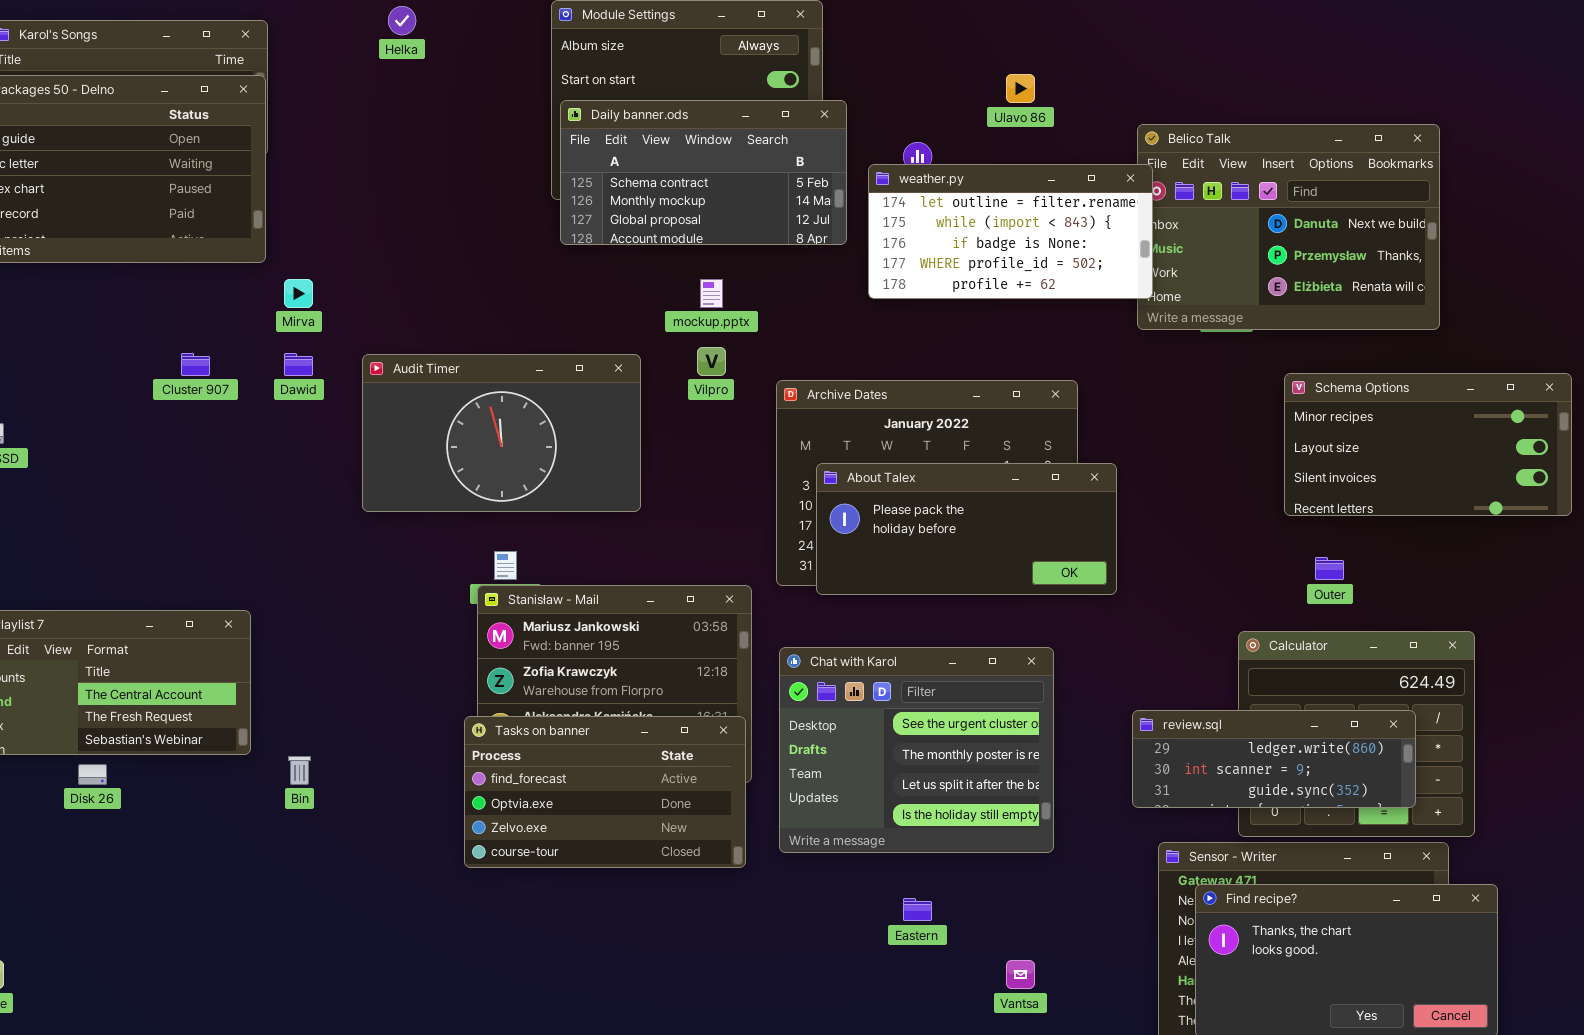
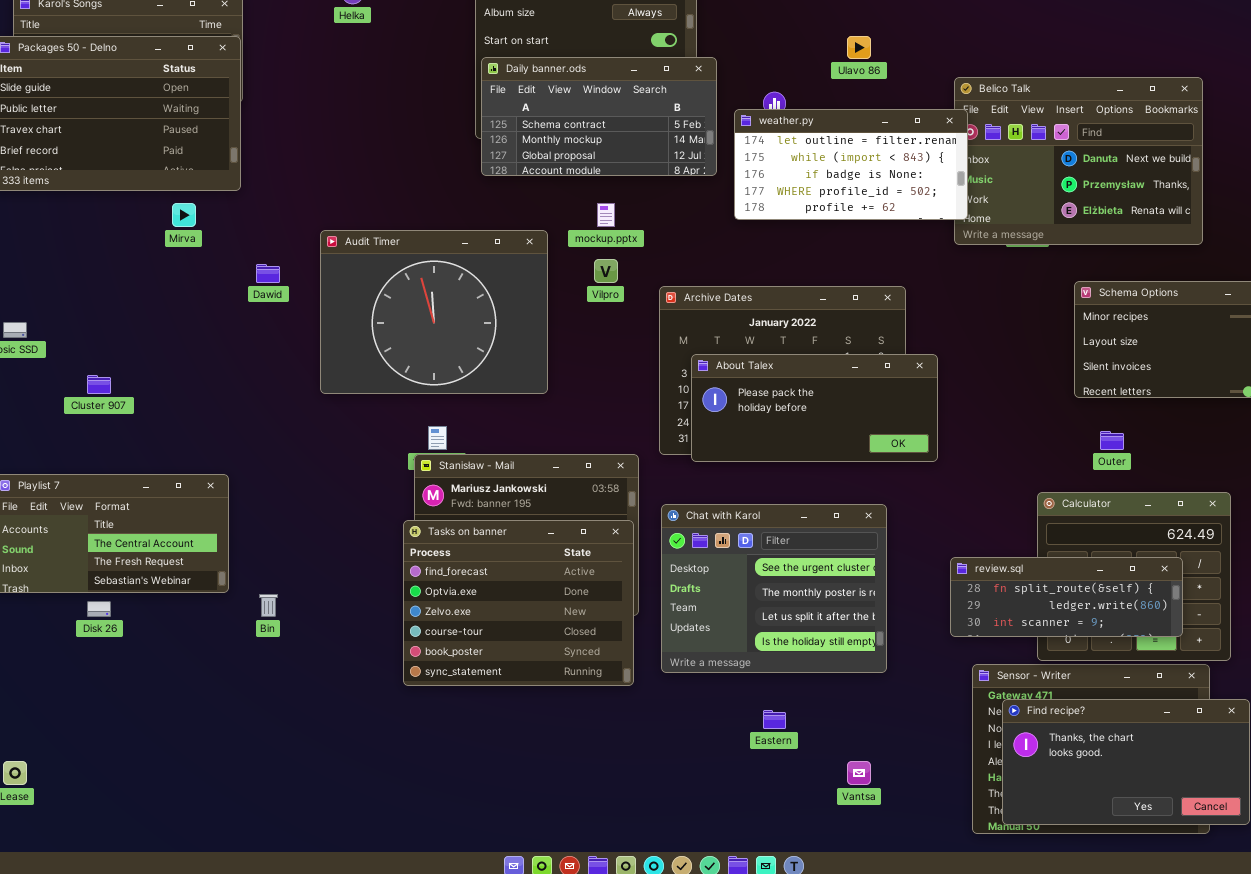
Mirva: [284,279,313,308] -> [172,203,196,227], moved
Cluster 907: [181,353,210,376] -> [87,375,111,394], moved
Audit Timer: [362,354,641,512] -> [320,230,548,394], resized
review.sql: [1132,710,1416,808] -> [950,557,1183,637], scrolled up 1 row
Tasks on banner: [464,716,746,868] -> [403,520,634,686], resized

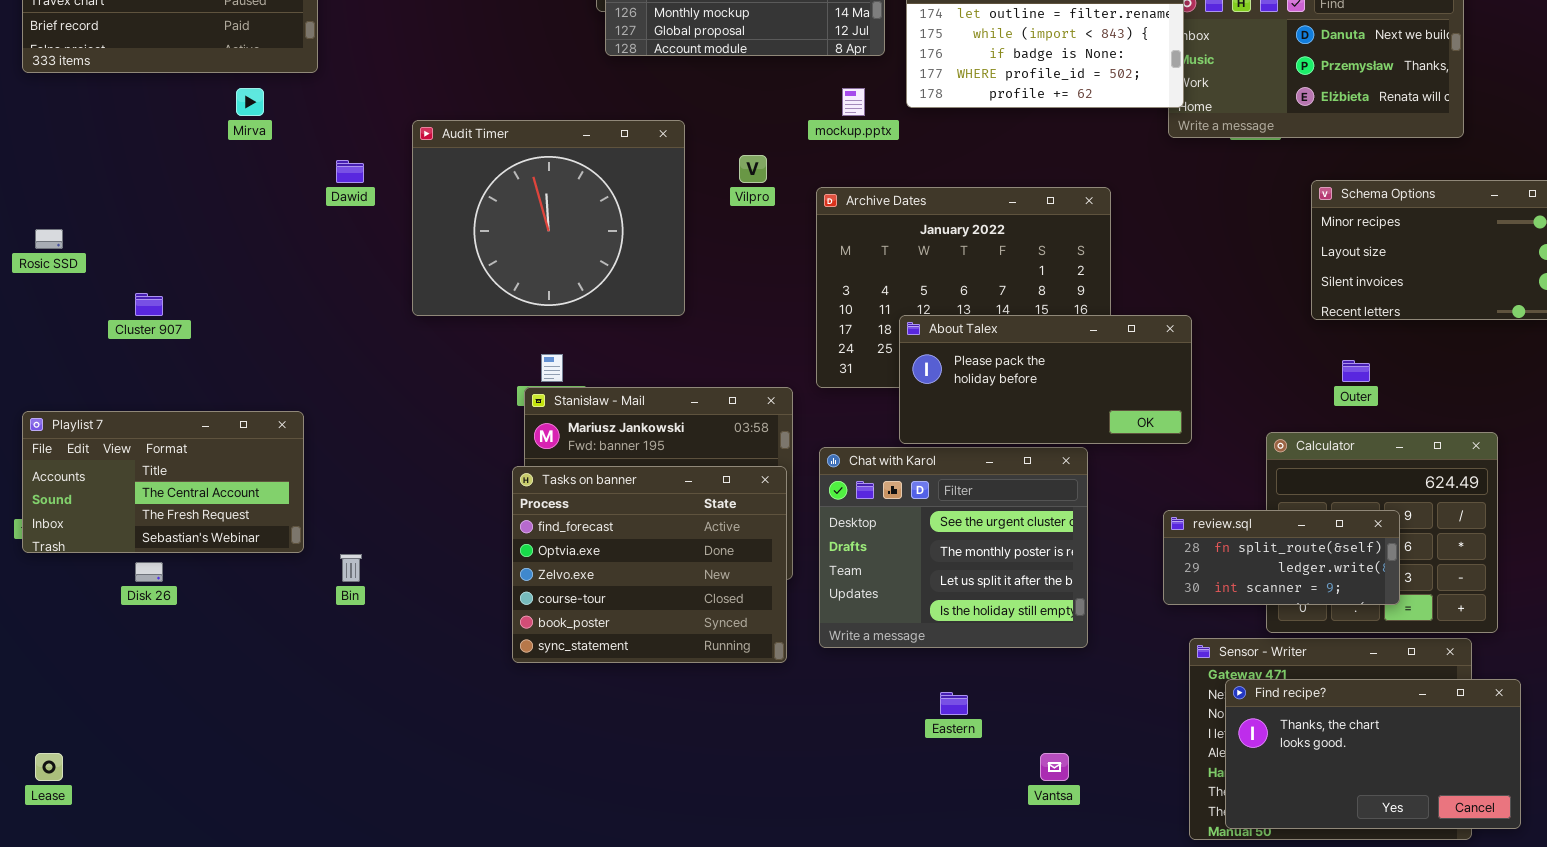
mockup.pptx: [597,203,615,227] -> [842,88,865,116], moved
About Talex: [691,354,938,462] -> [899,315,1192,444], moved
review.sql: [950,557,1183,637] -> [1163,510,1400,605], resized

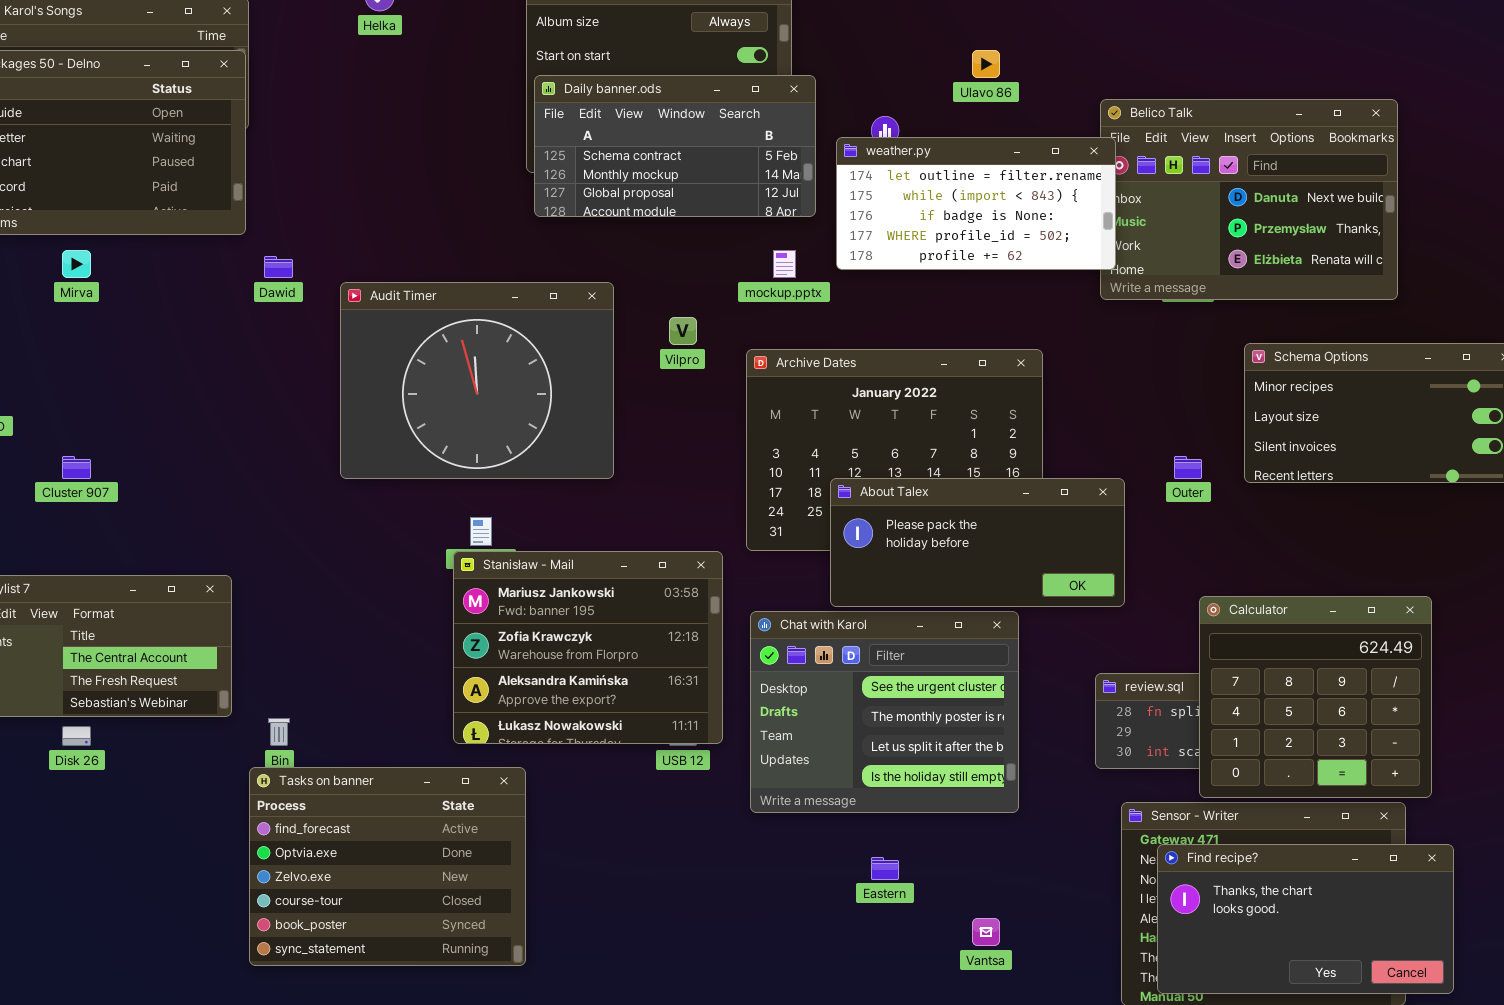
Mirva: [236,88,264,116] -> [62,250,91,278], moved
Dawid: [336,160,364,183] -> [264,256,293,278], moved
Outer: [1342,360,1370,382] -> [1174,456,1202,479], moved
Calculator: [1266,432,1498,633] -> [1199,596,1432,798], raised
Tasks on banner: [512,466,787,663] -> [249,767,526,966], moved

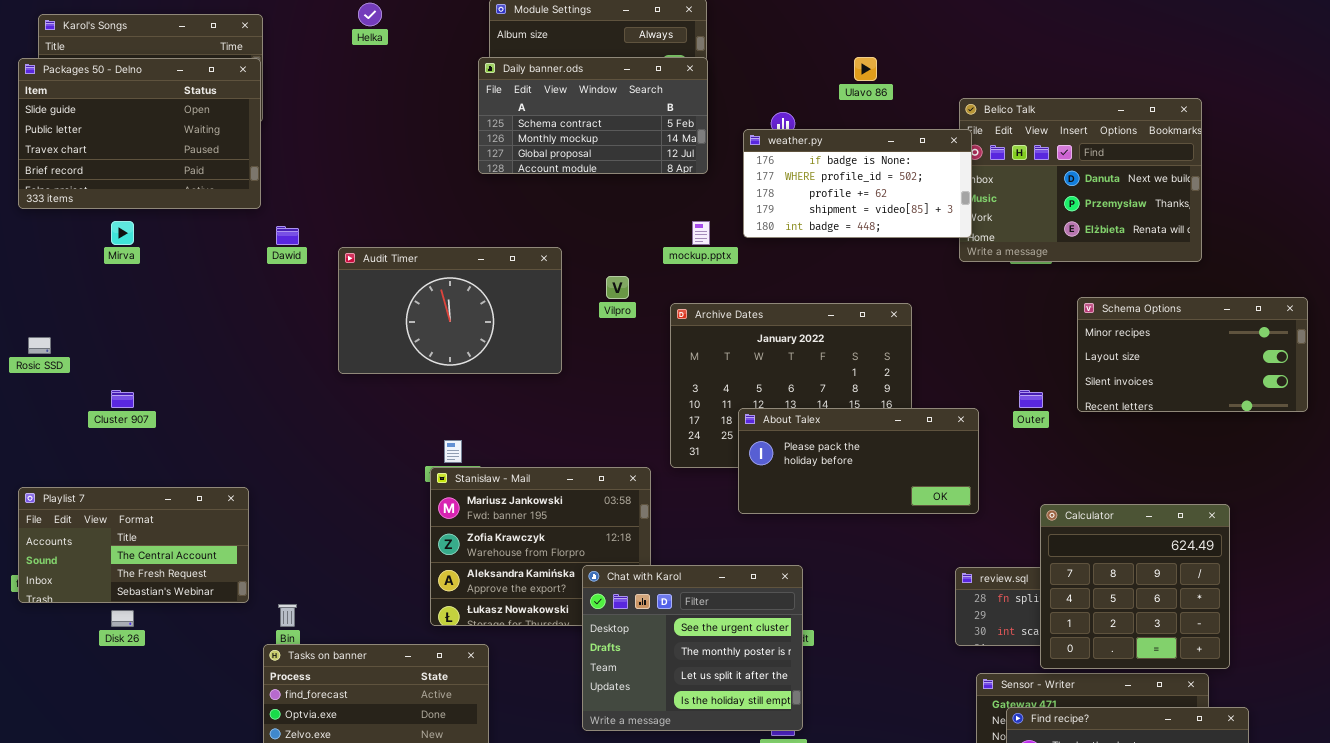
Daily banner.ods: [534,75,816,217] -> [478,57,708,174], moved
weather.py: [836,137,1116,270] -> [743,129,972,238], scrolled down 2 rows
Audit Timer: [340,282,614,479] -> [338,247,562,374], resized
Chat with Karol: [750,611,1019,813] -> [582,565,803,731], moved

